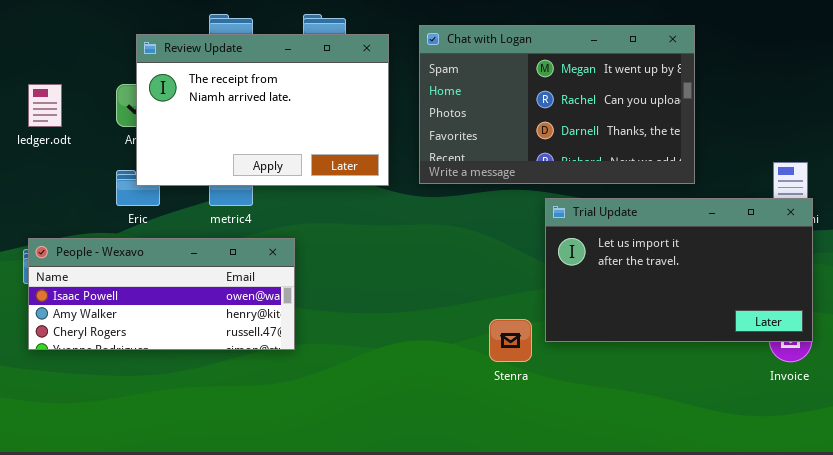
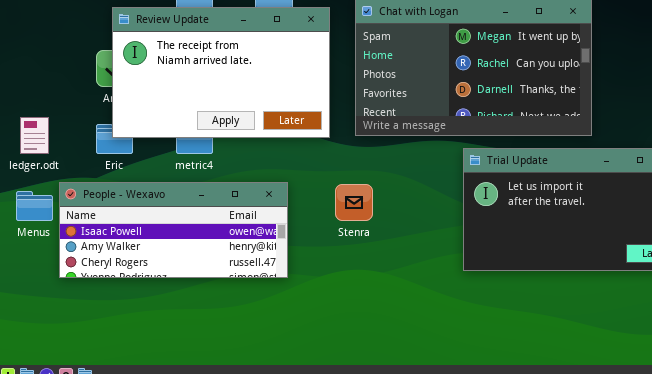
ledger.odt: [28,84,62,127] -> [20,117,49,154], moved
People - Wexavo: [28,238,295,350] -> [59,182,288,278], moved
Stenra: [489,319,532,362] -> [335,184,373,221], moved

